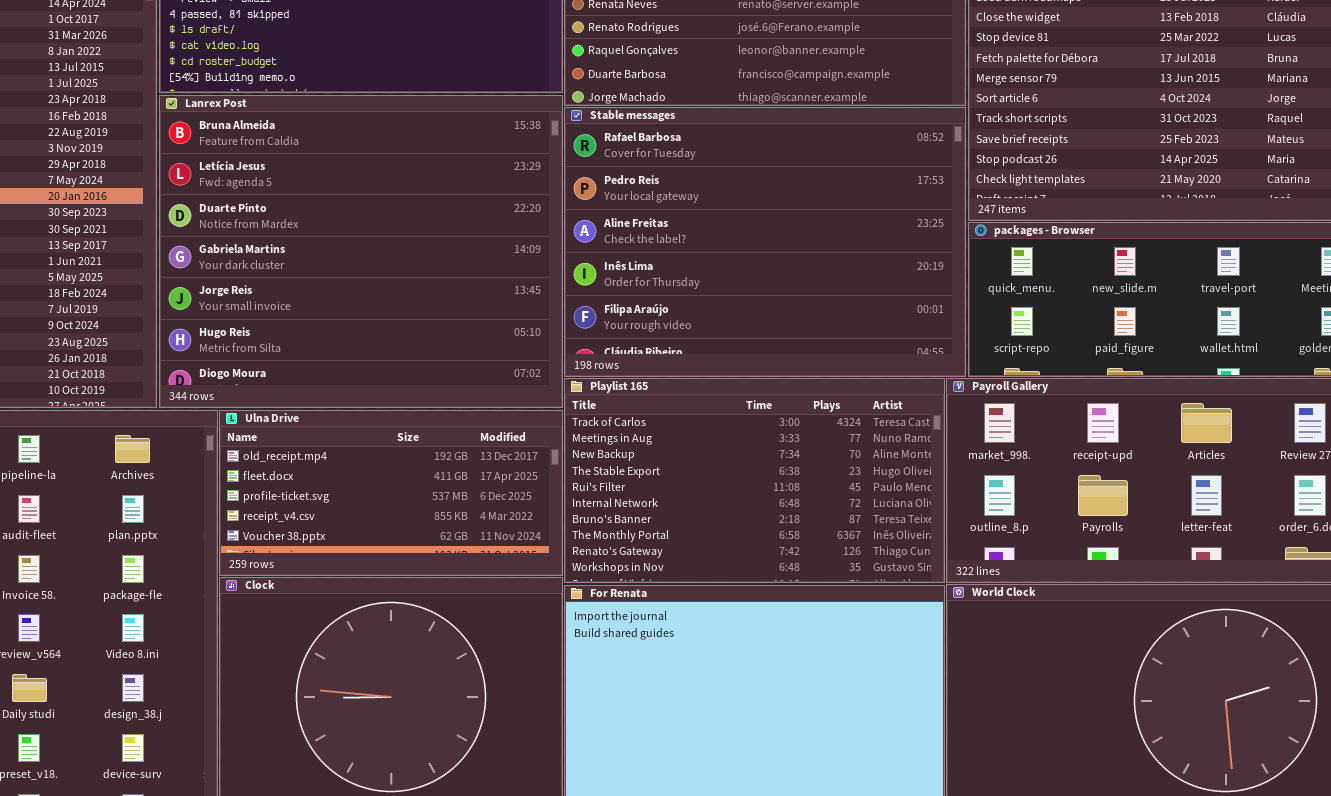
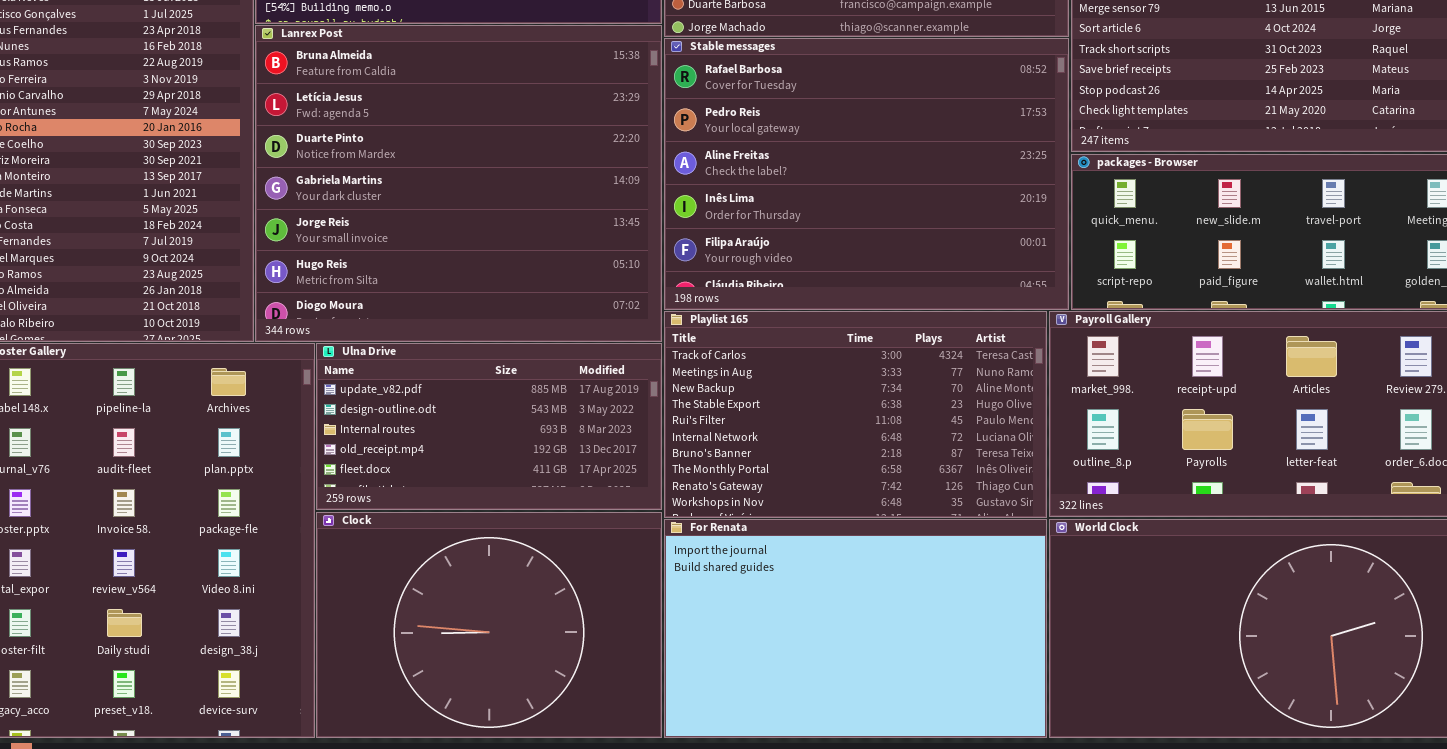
Ulna Drive: [219,410,563,576] -> [316,343,662,510], scrolled up 3 rows

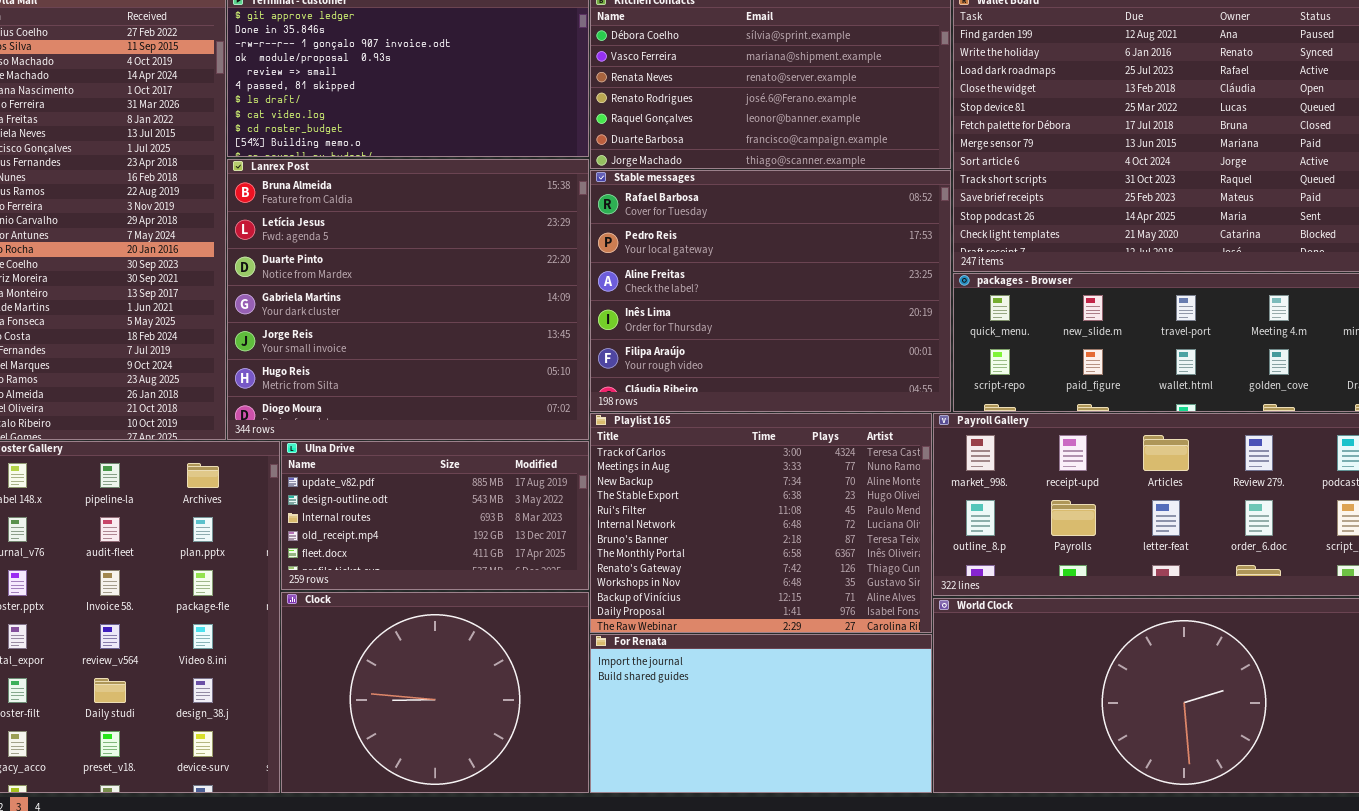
Playlist 165: [664,311,1047,518] -> [590,413,932,633], resized
For Renata: [664,519,1047,738] -> [590,634,932,793], resized

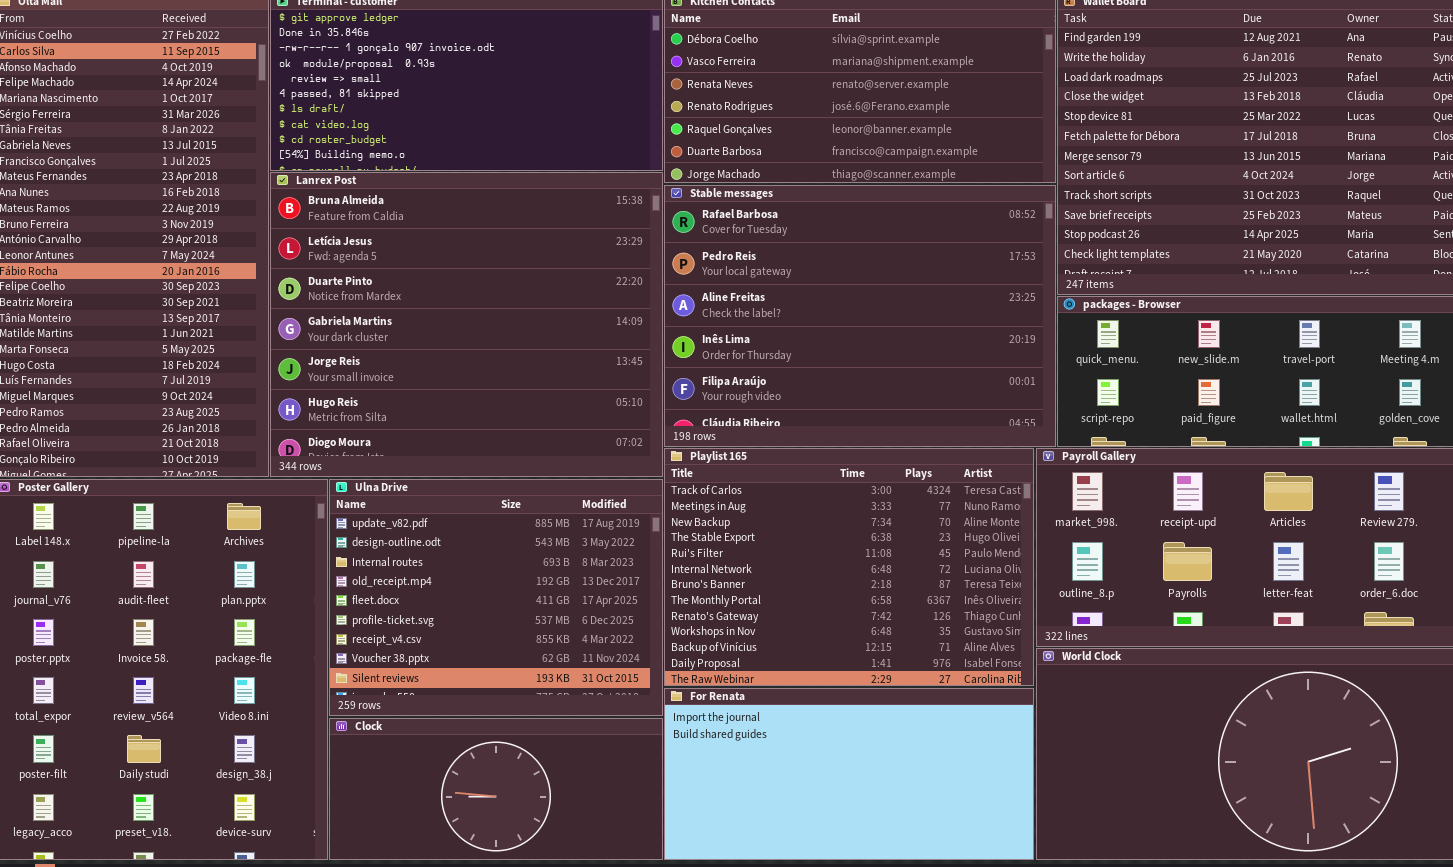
Ulna Drive: [281,441,589,590] -> [329,479,663,716], resized
Clock: [281,592,589,793] -> [329,718,663,860], resized

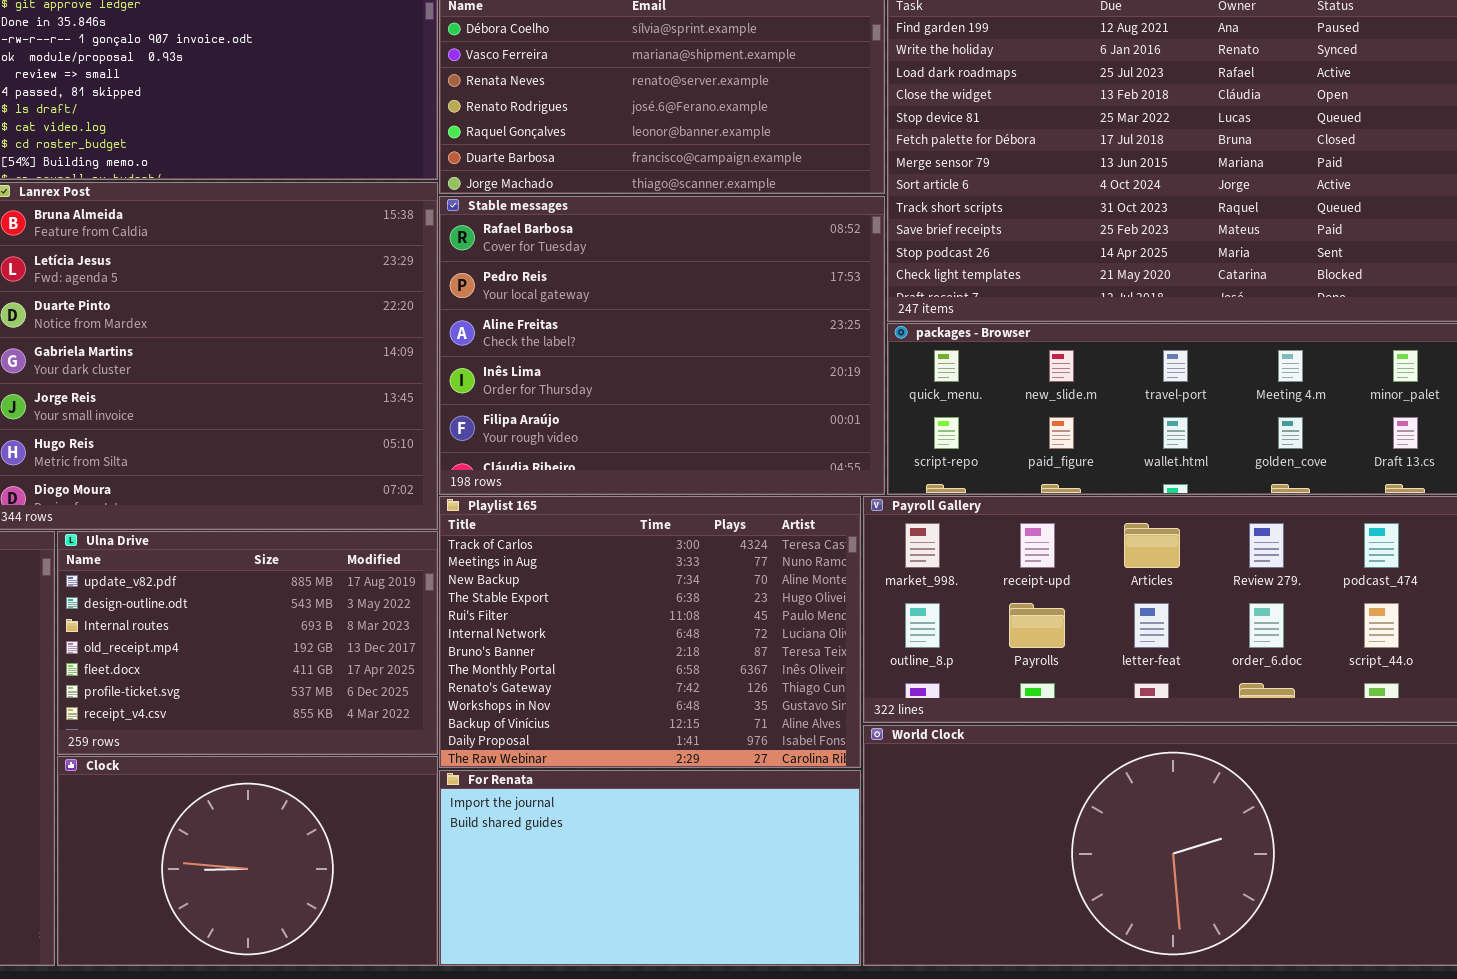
Ulna Drive: [329,479,663,716] -> [57,531,438,755], resized
Clock: [329,718,663,860] -> [57,756,438,966], resized

